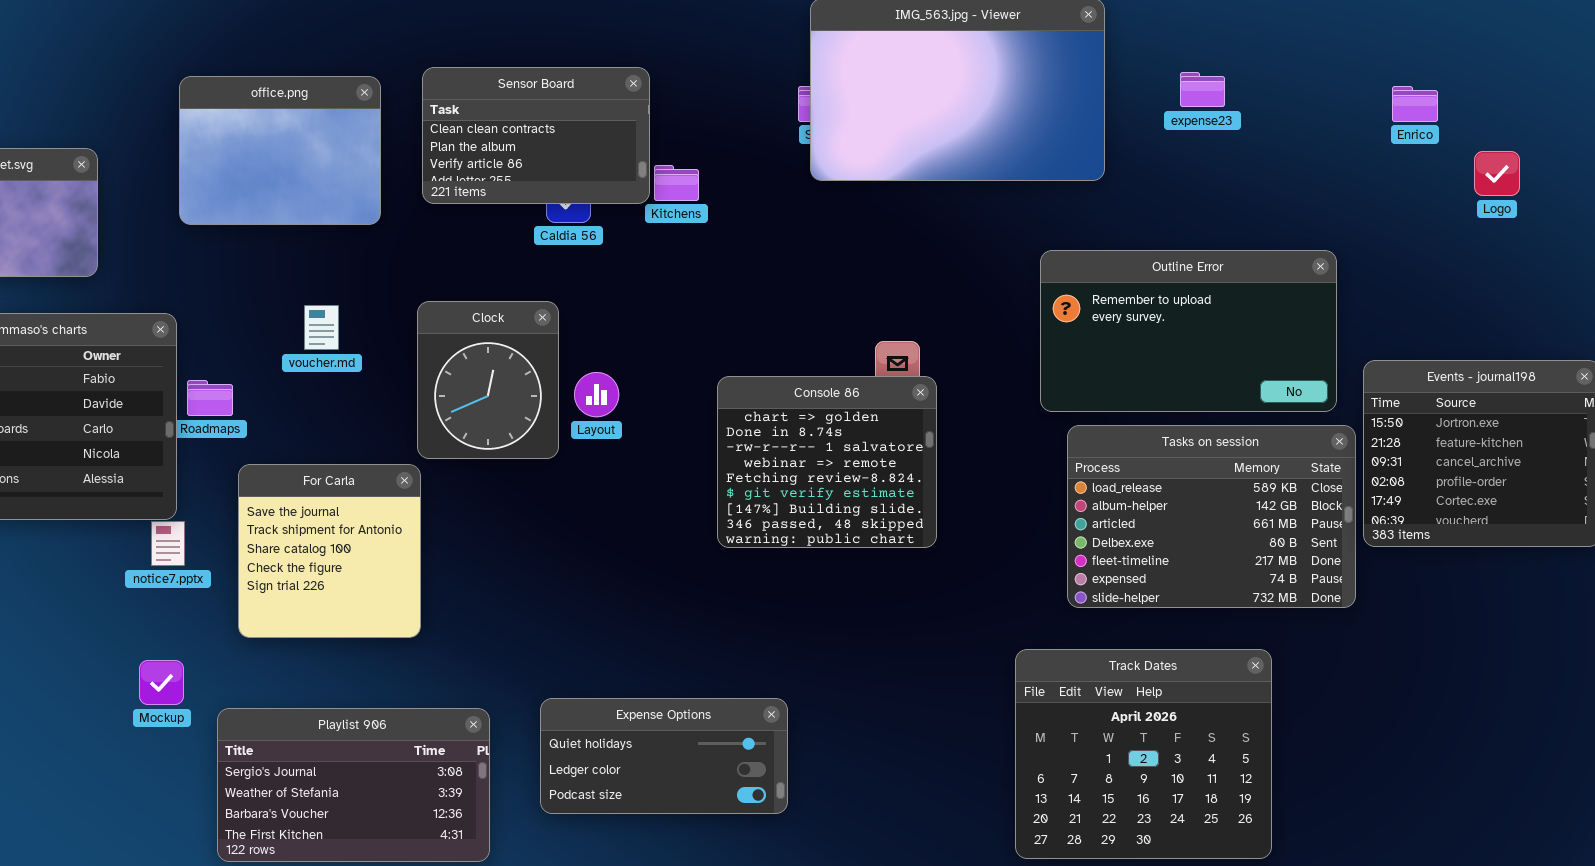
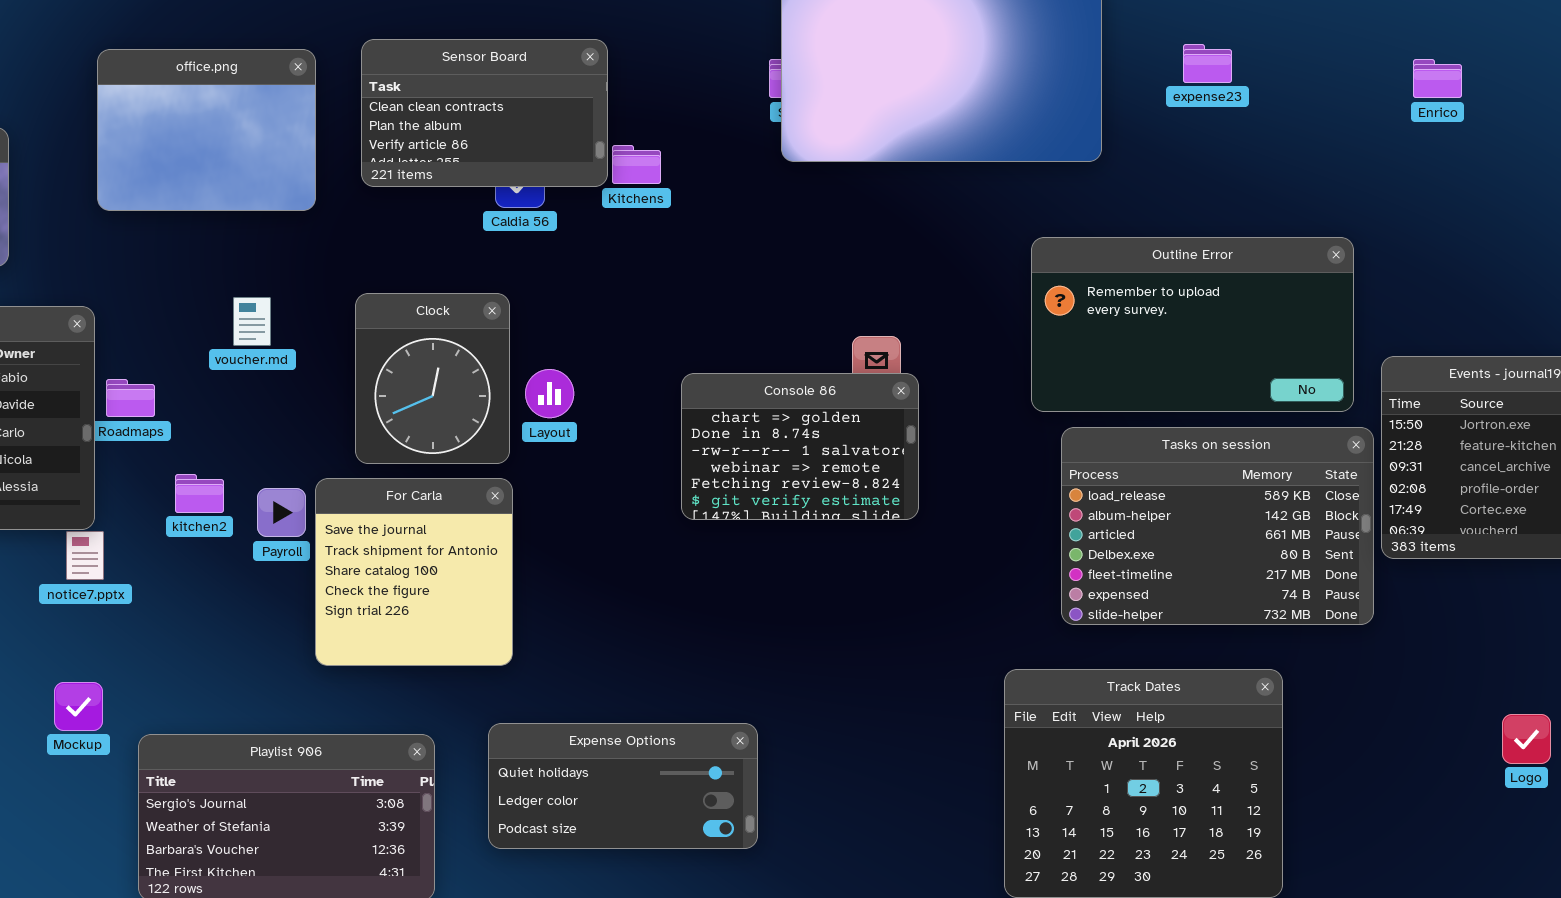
Logo: [1474,151,1520,196] -> [1502,714,1551,764], moved
Console 86: [717,376,937,548] -> [681,373,919,520], resized
For Carla: [238,464,421,638] -> [315,478,513,666], moved

